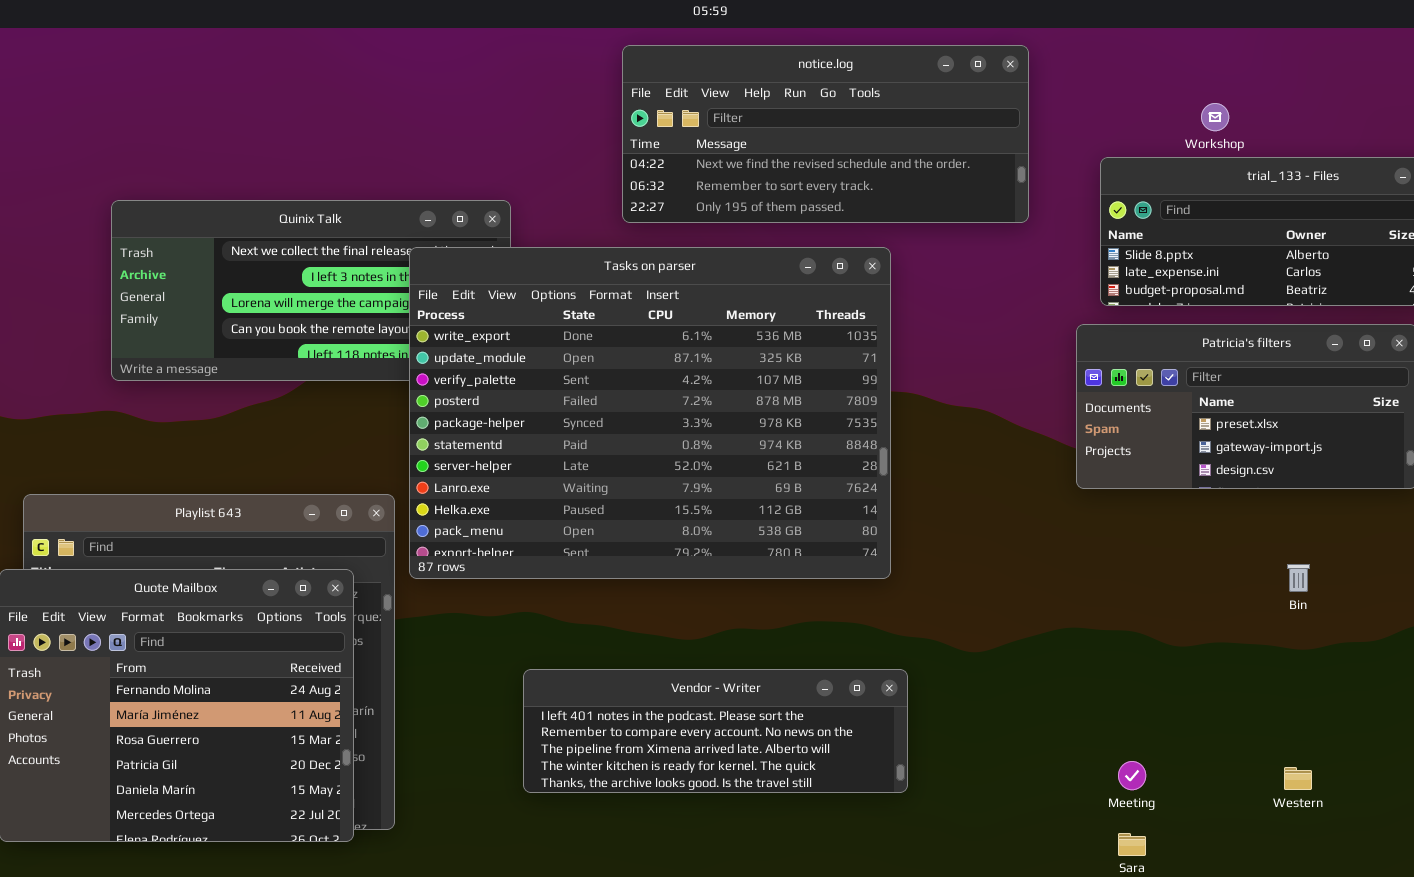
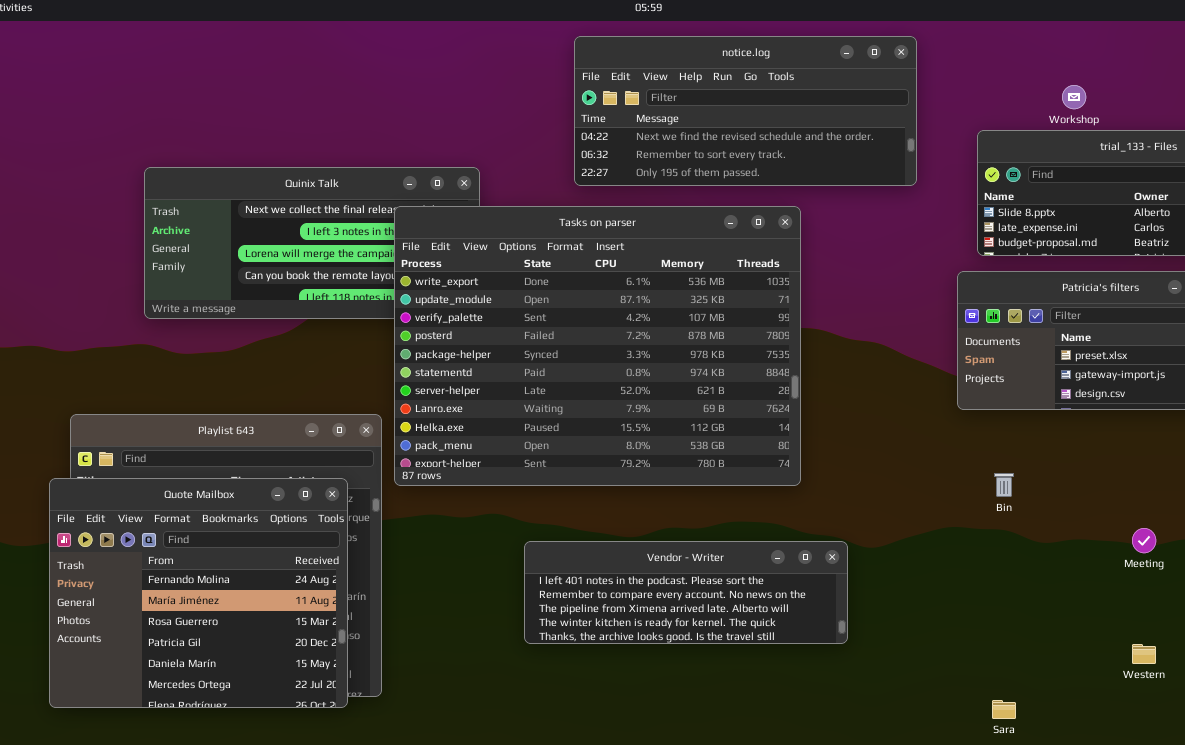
Bin: [1287,564,1310,592] -> [994,473,1014,497], moved
Vendor - Writer: [523,669,908,793] -> [524,541,848,644], moved
Meeting: [1118,761,1146,790] -> [1132,528,1156,553], moved

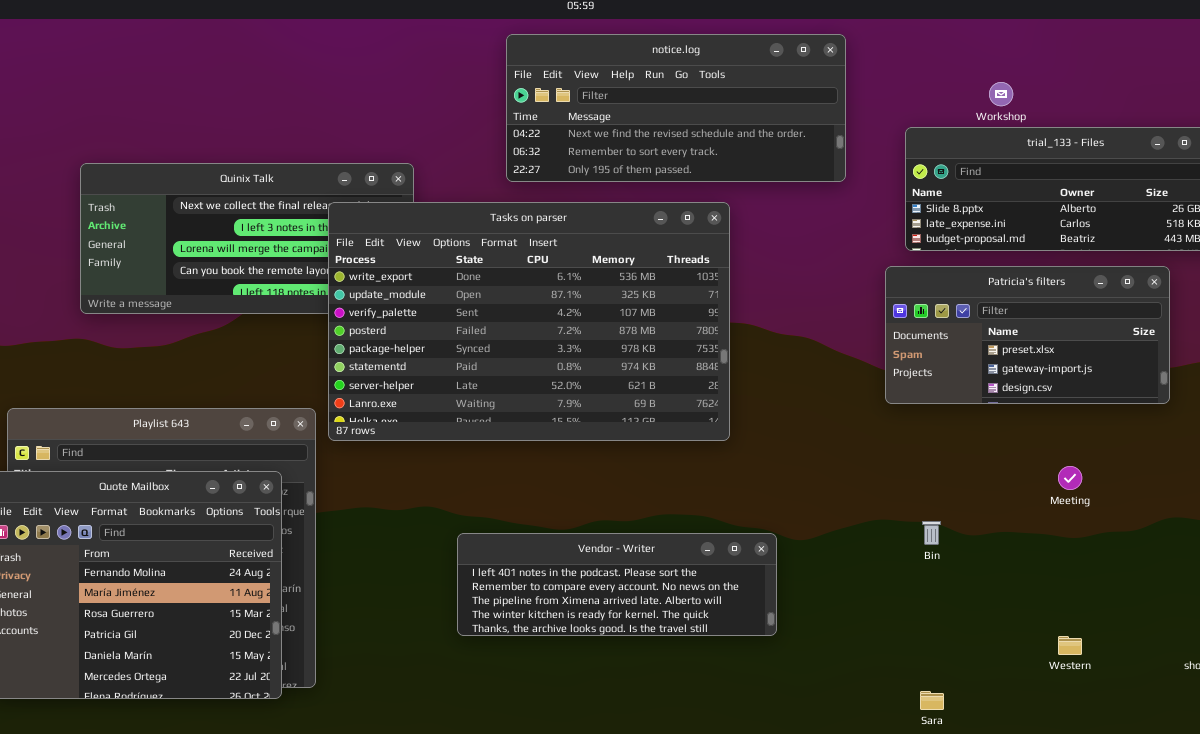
Tasks on parser: [394,206,801,486] -> [328,202,730,441], resized
Bin: [994,473,1014,497] -> [922,521,941,545], moved
Meeting: [1132,528,1156,553] -> [1058,466,1082,490], moved

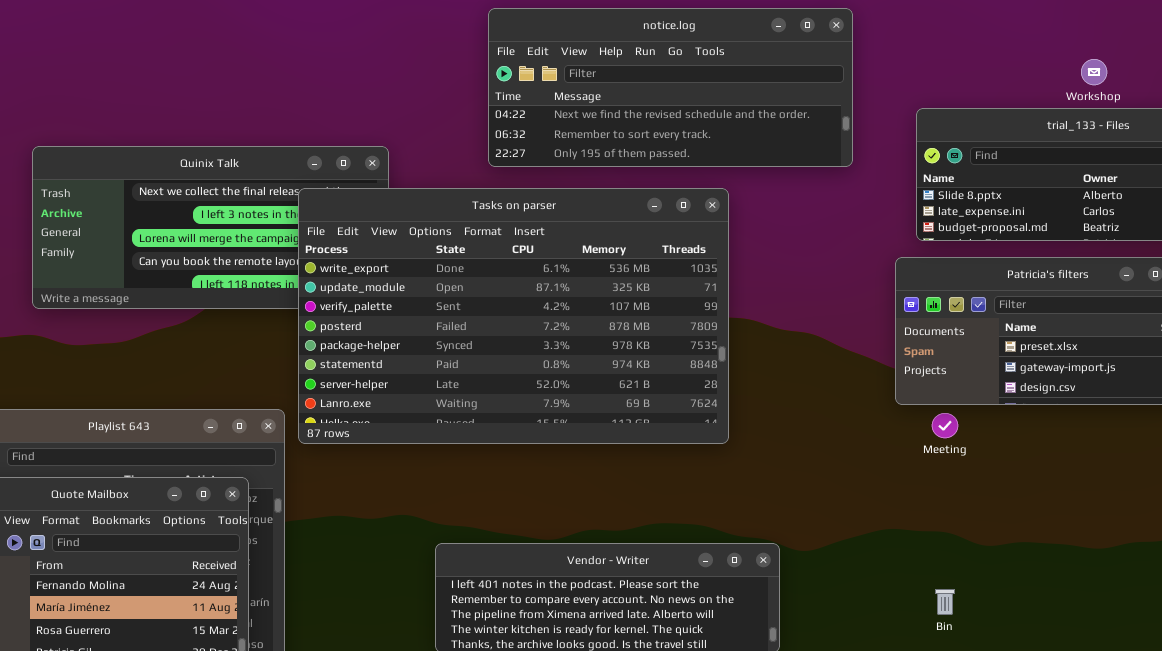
Workshop: [989,82,1013,106] -> [1081,59,1107,85], moved
Meeting: [1058,466,1082,490] -> [932,413,958,438], moved
Bin: [922,521,941,545] -> [935,589,955,615], moved

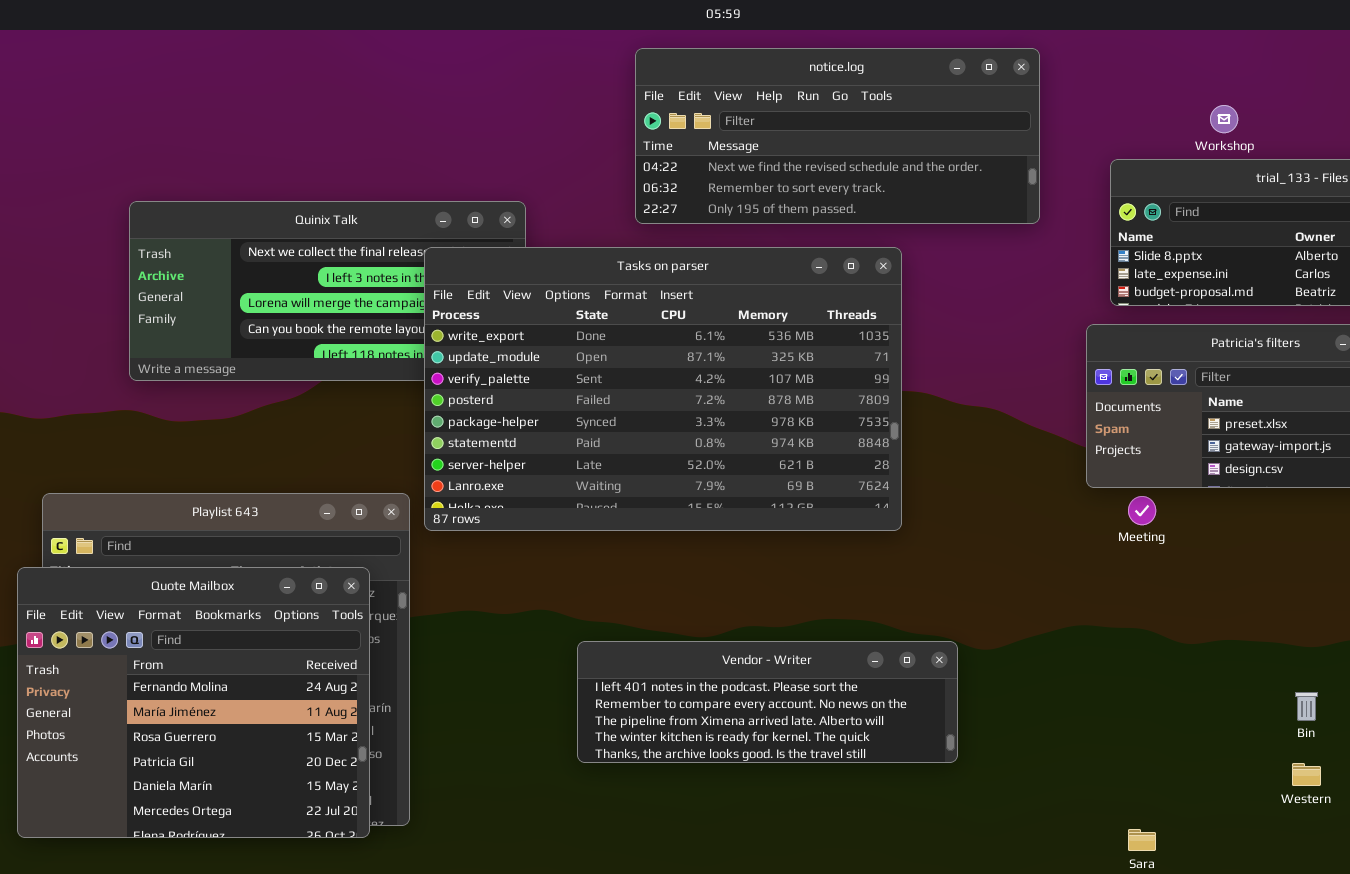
Workshop: [1081,59,1107,85] -> [1210,105,1238,133], moved
Bin: [935,589,955,615] -> [1295,692,1318,721], moved

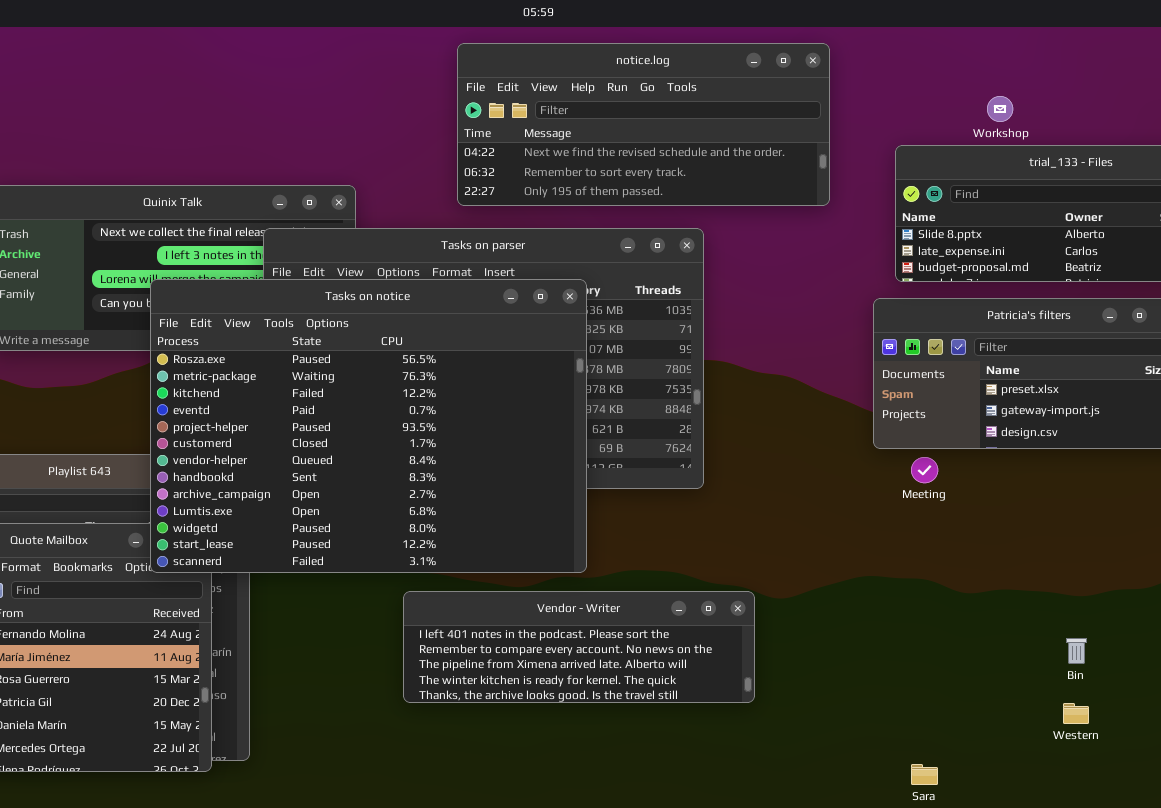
Tasks on notice: none -> [150,279,587,573], opened

